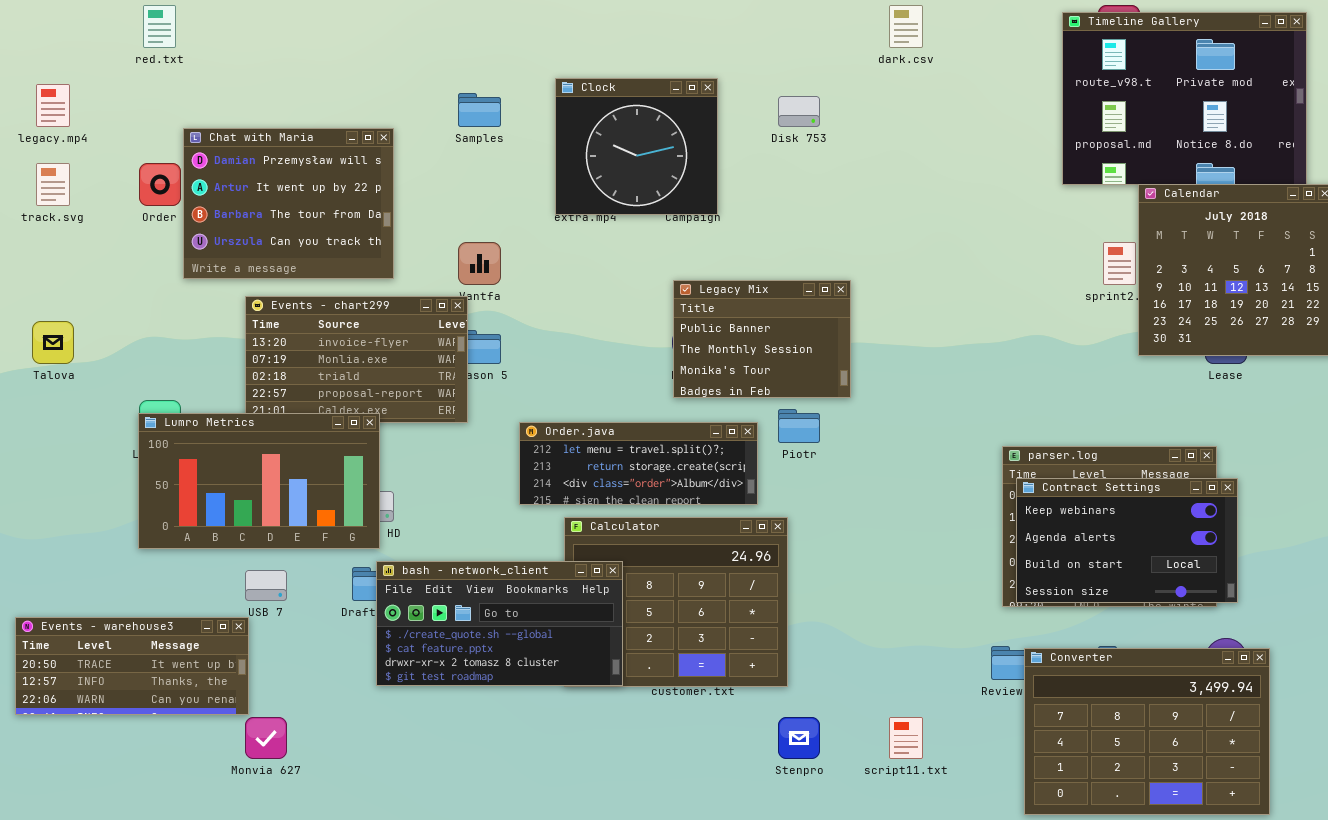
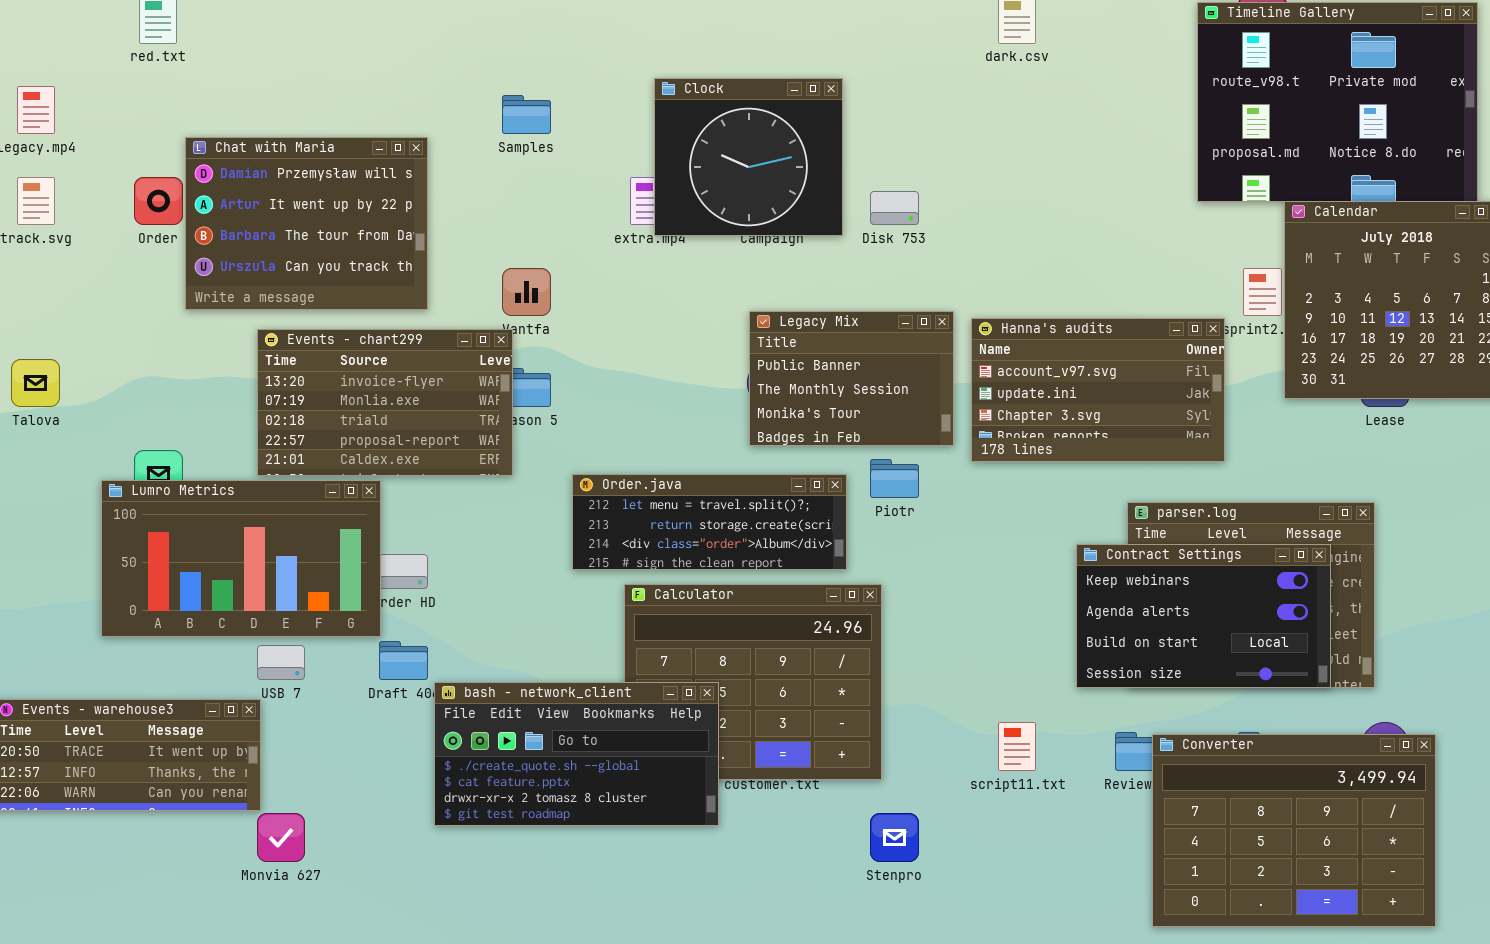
Clock: [555,78,718,215] -> [654,78,843,236], moved
Disk 753: [778,96,820,127] -> [870,191,919,225], moved
Hanna's audits: none -> [971,318,1225,462], opened
Lumro Metrics: [138,413,380,549] -> [101,480,381,637], moved
Contract Settings: [1016,478,1238,603] -> [1076,544,1331,688], moved
bash - network_client: [376,561,623,686] -> [434,682,719,826], moved
script11.txt: [889,717,923,759] -> [998,722,1036,771], moved

